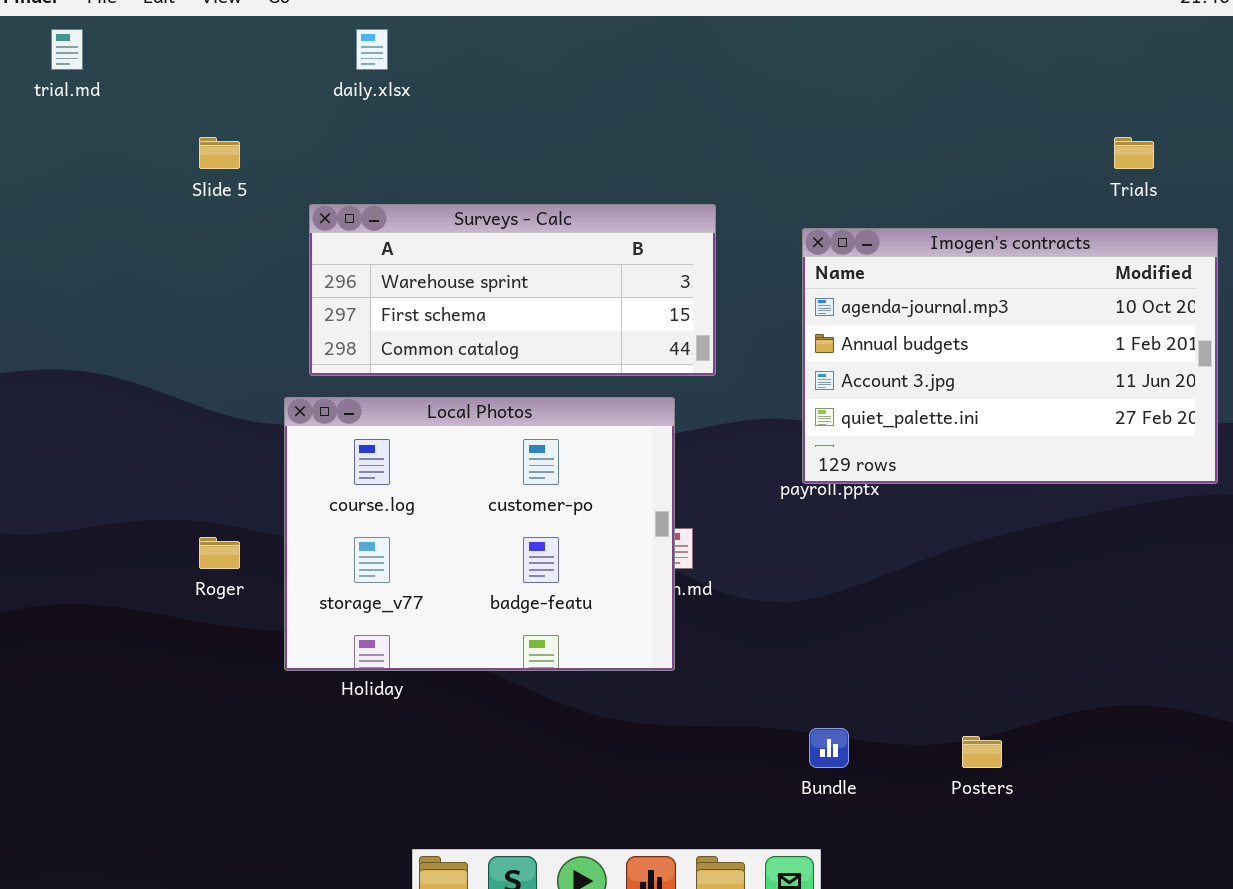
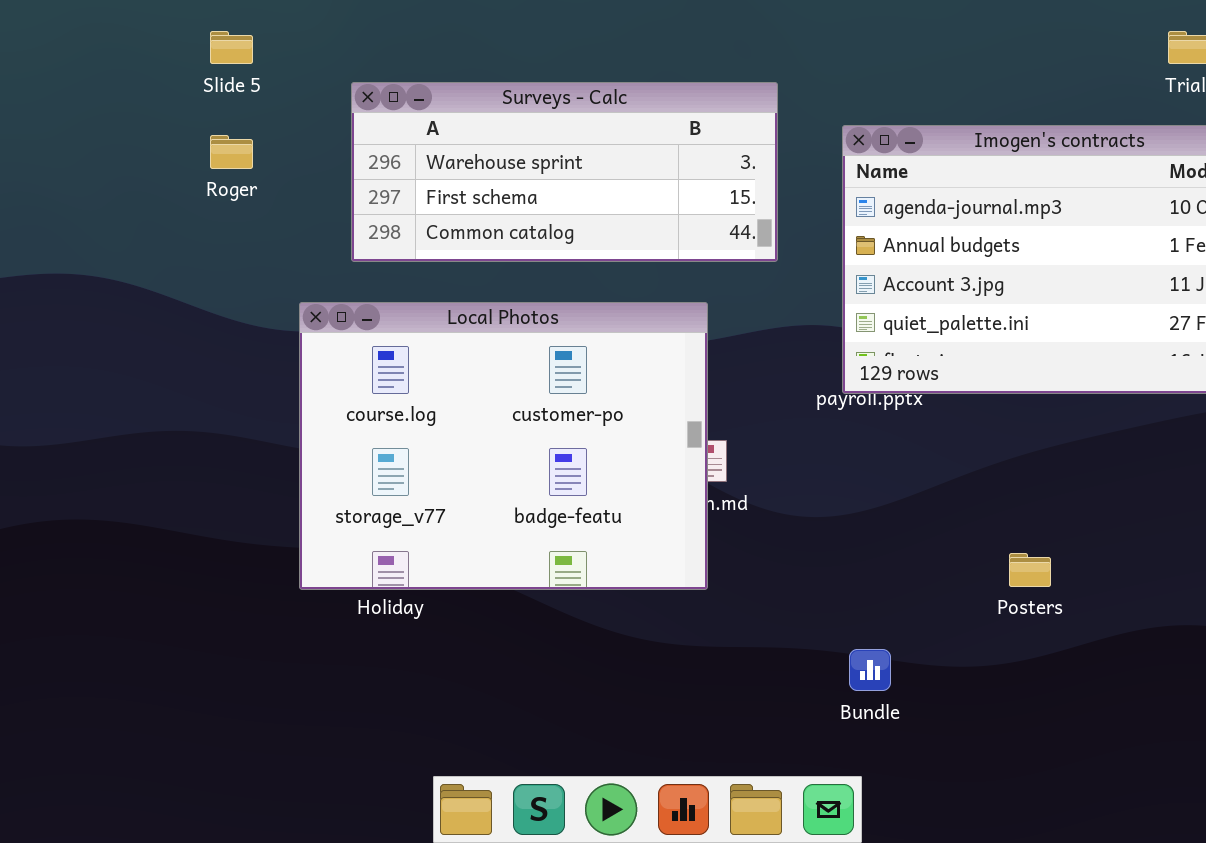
Surveys - Calc: [309,204,716,376] -> [351,82,778,262], moved
Roger: [199,537,240,569] -> [210,135,253,169], moved
Posters: [962,736,1002,768] -> [1009,553,1051,587], moved

